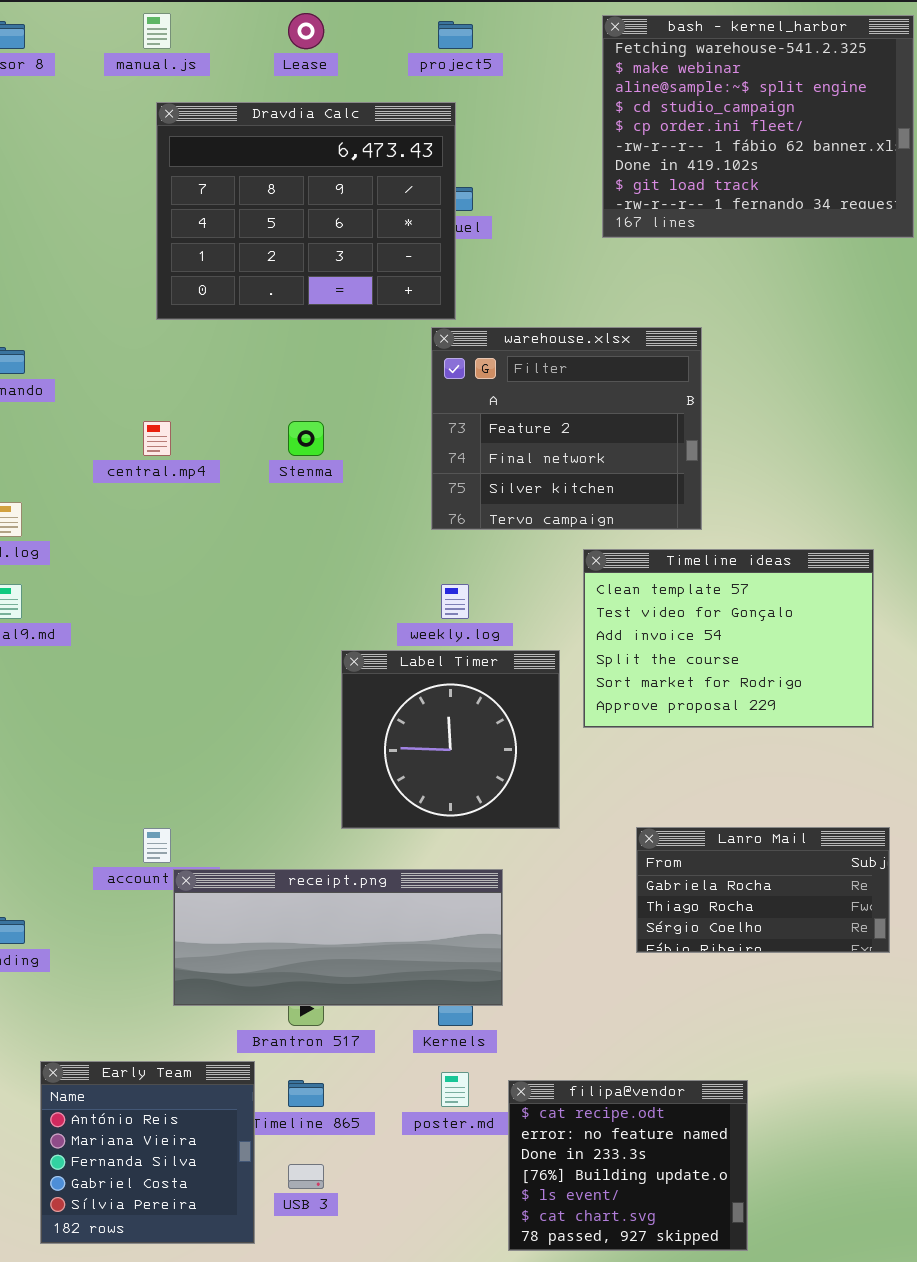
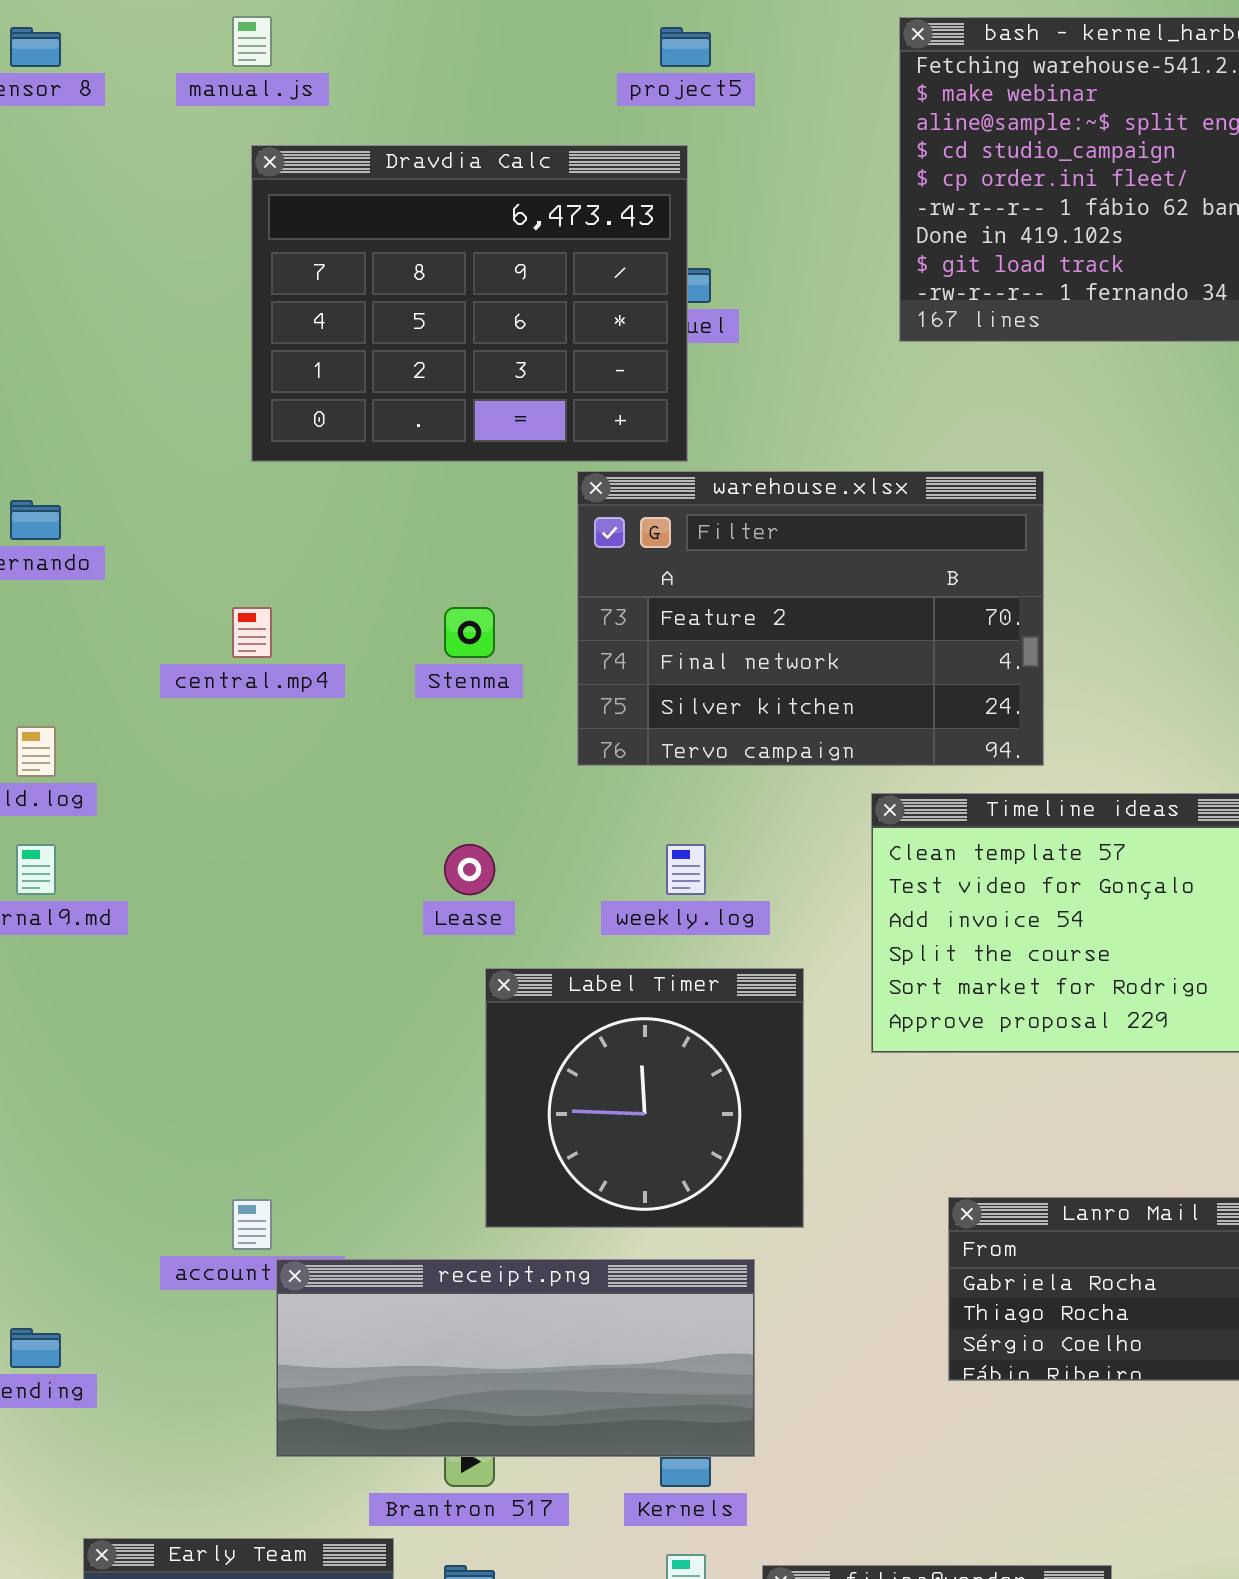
Lease: [288,13,324,49] -> [444,844,495,895], moved
warehouse.xlsx: [431,327,702,530] -> [577,471,1044,766], resized
Label Timer: [341,650,560,829] -> [485,968,804,1228], moved

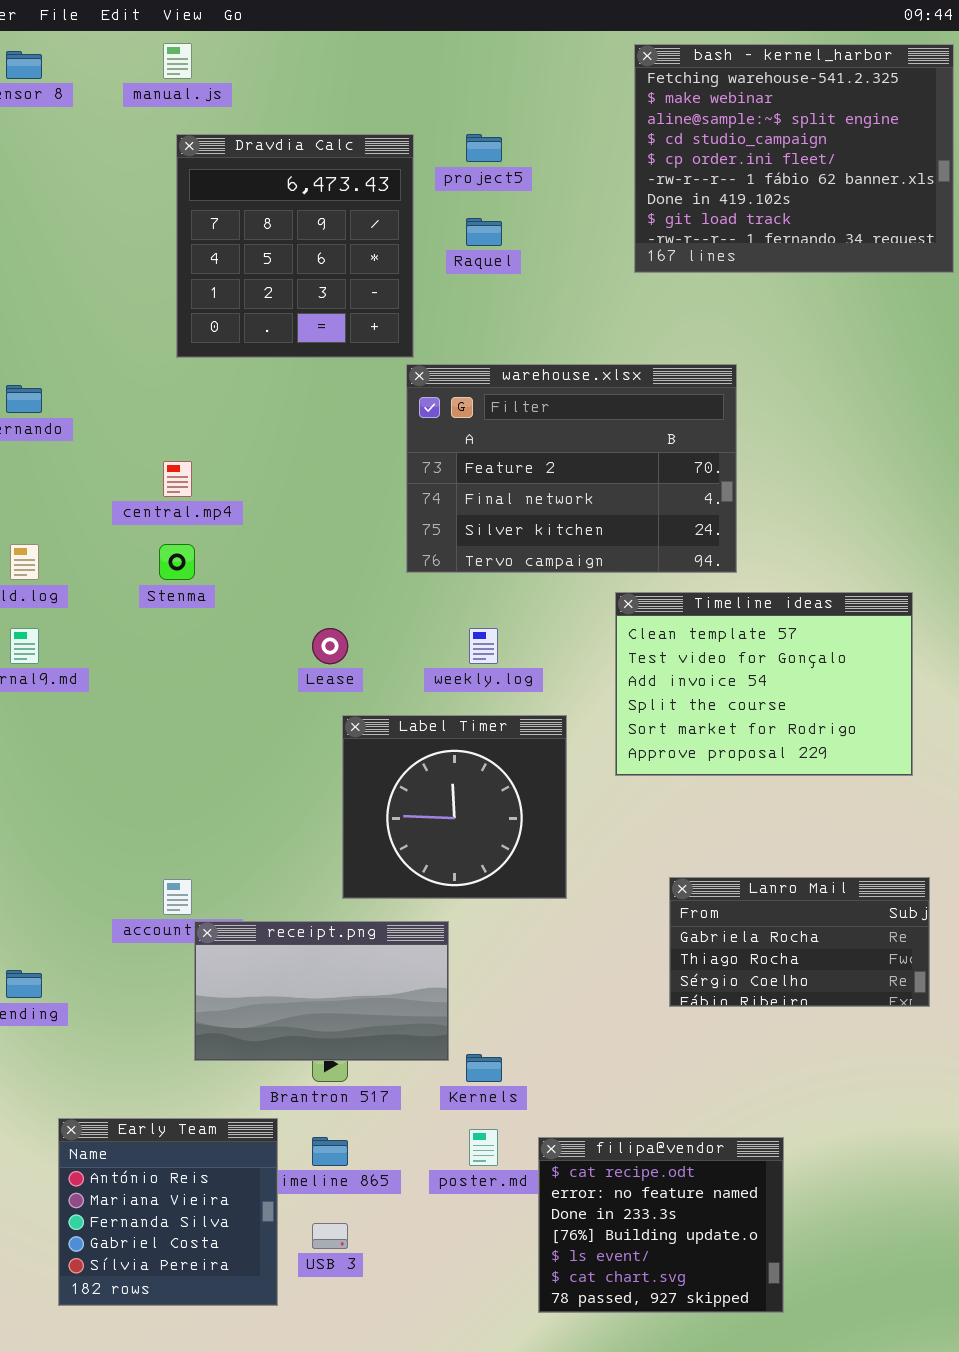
project5: [660,27,711,67] -> [466,134,502,162], moved
Dravdia Calc: [251,145,688,462] -> [176,134,414,358], resized
Stenma: [444,607,495,658] -> [159,544,195,580], moved
receipt.png: [276,1259,755,1457] -> [194,921,449,1061], resized

